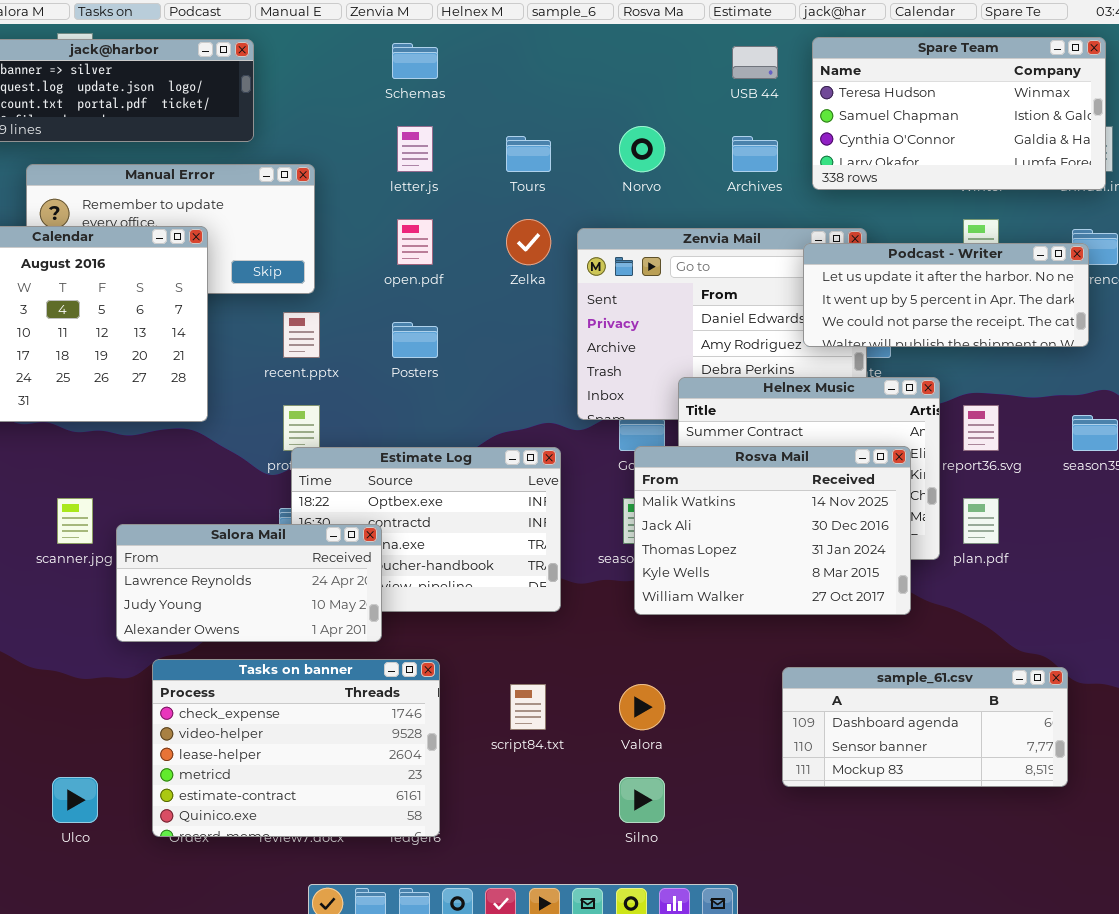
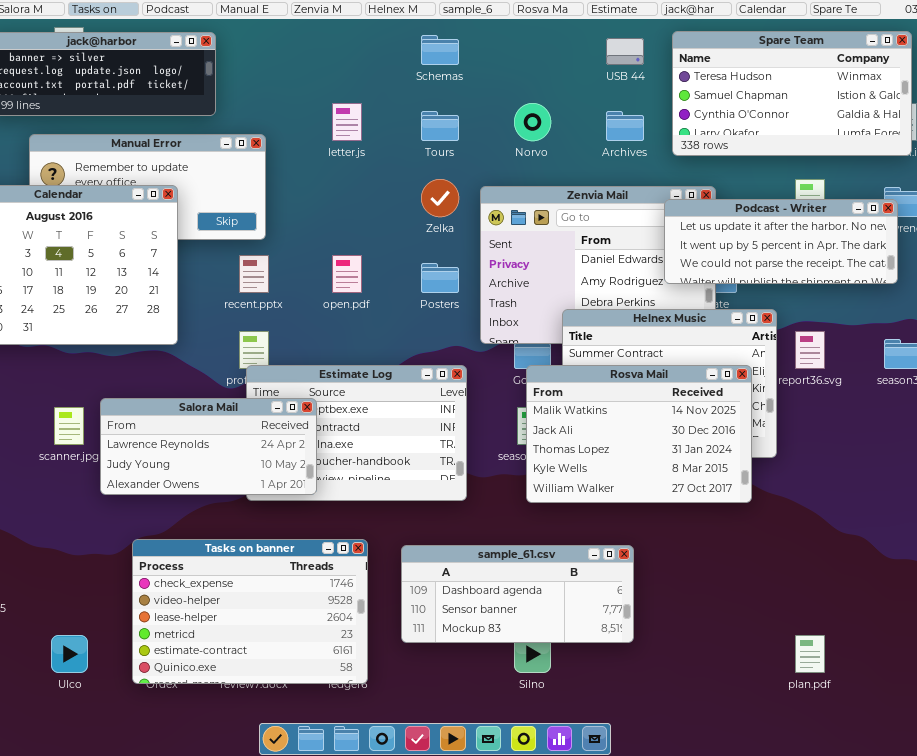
Schemas: [392,43,438,79] -> [421,35,459,65], moved
open.pdf: [397,219,433,265] -> [332,255,362,293], moved
Posters: [392,322,438,358] -> [421,263,459,293], moved
plan.pdf: [963,498,999,544] -> [795,635,825,673], moved
Salora Mail: [116,524,382,642] -> [100,398,317,495], moved
sample_61.csv: [782,667,1068,787] -> [401,545,634,643], moved

